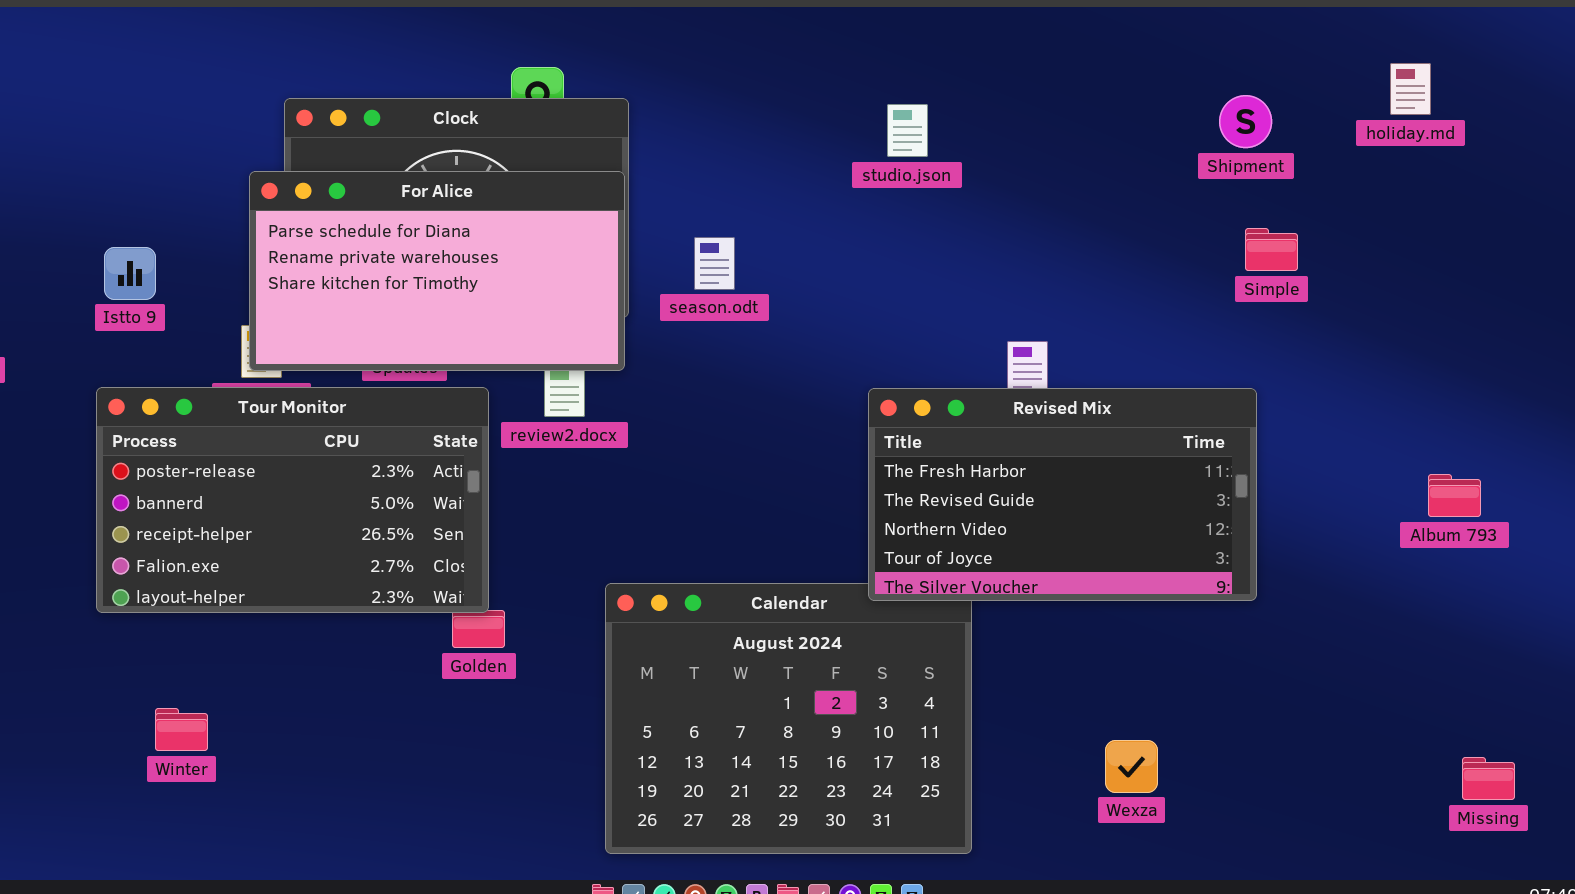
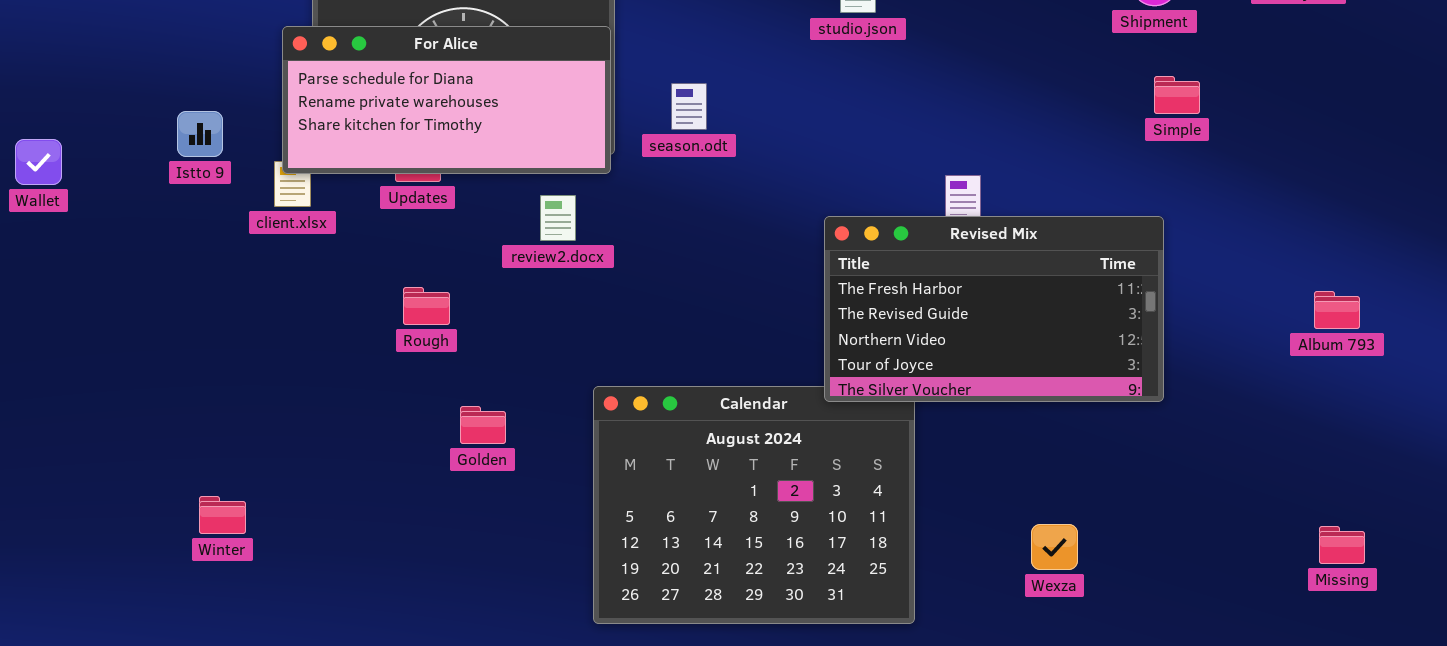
For Alice: [249,171,625,371] -> [282,26,611,174], resized
Istto 9: [104,247,156,300] -> [177,111,223,157], moved
Tour Monitor: [96,387,489,613] -> none, closed
Missing: [1462,757,1515,800] -> [1319,526,1365,564], moved

